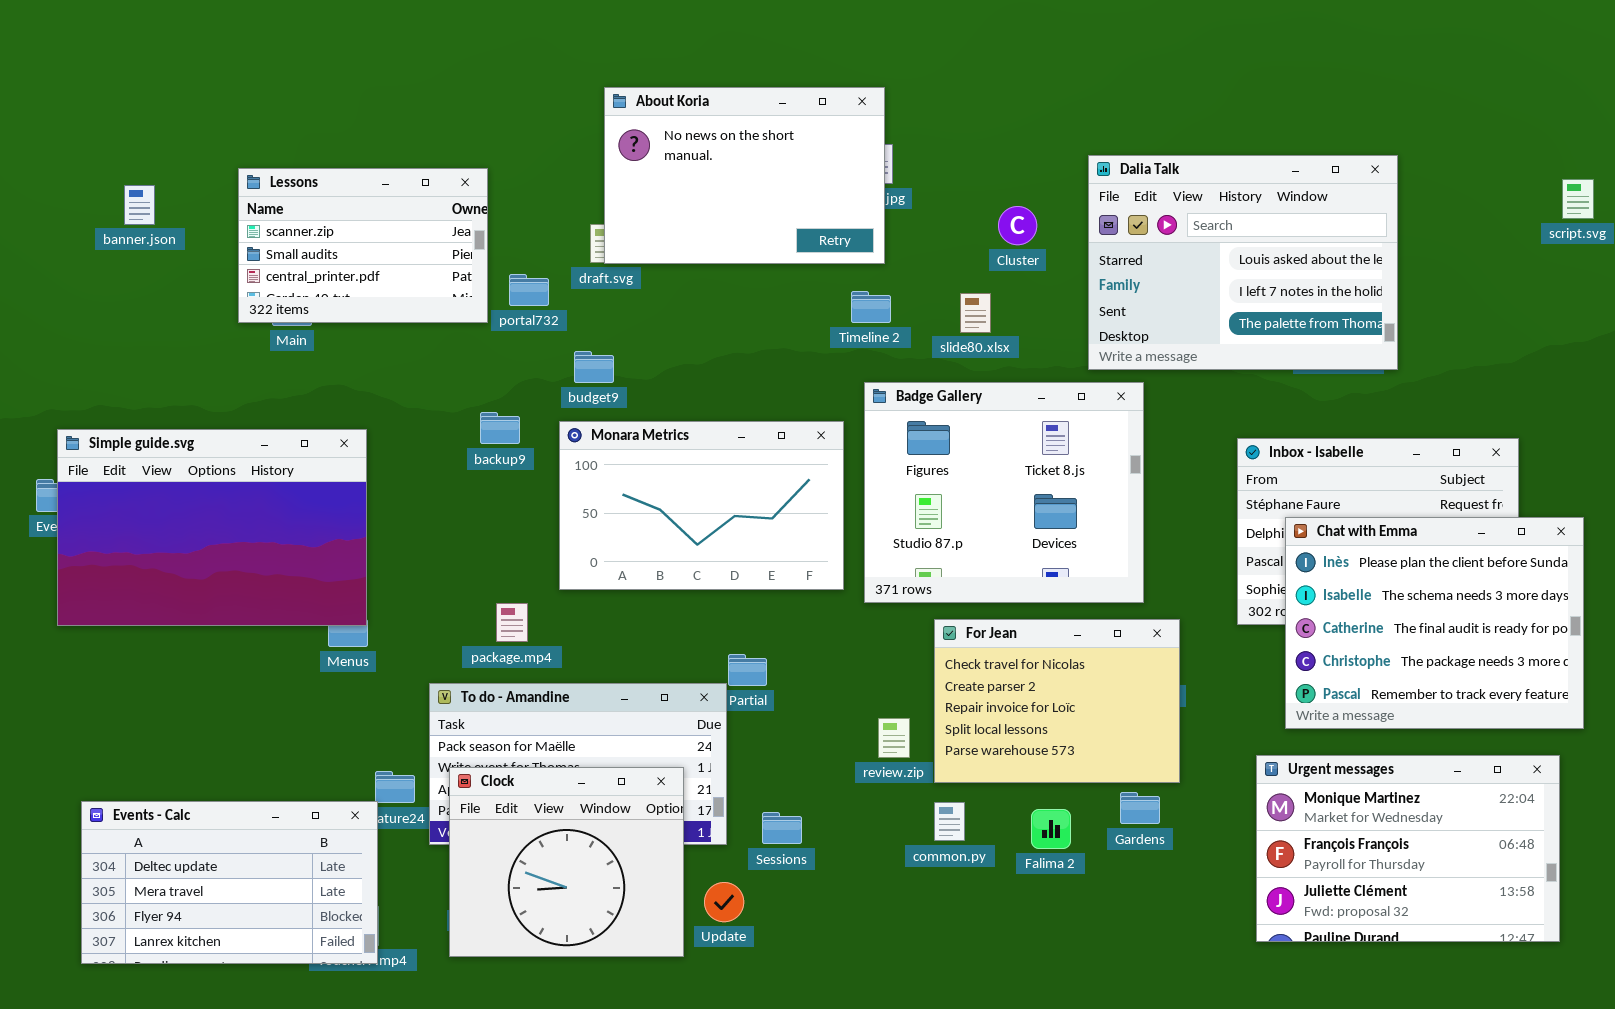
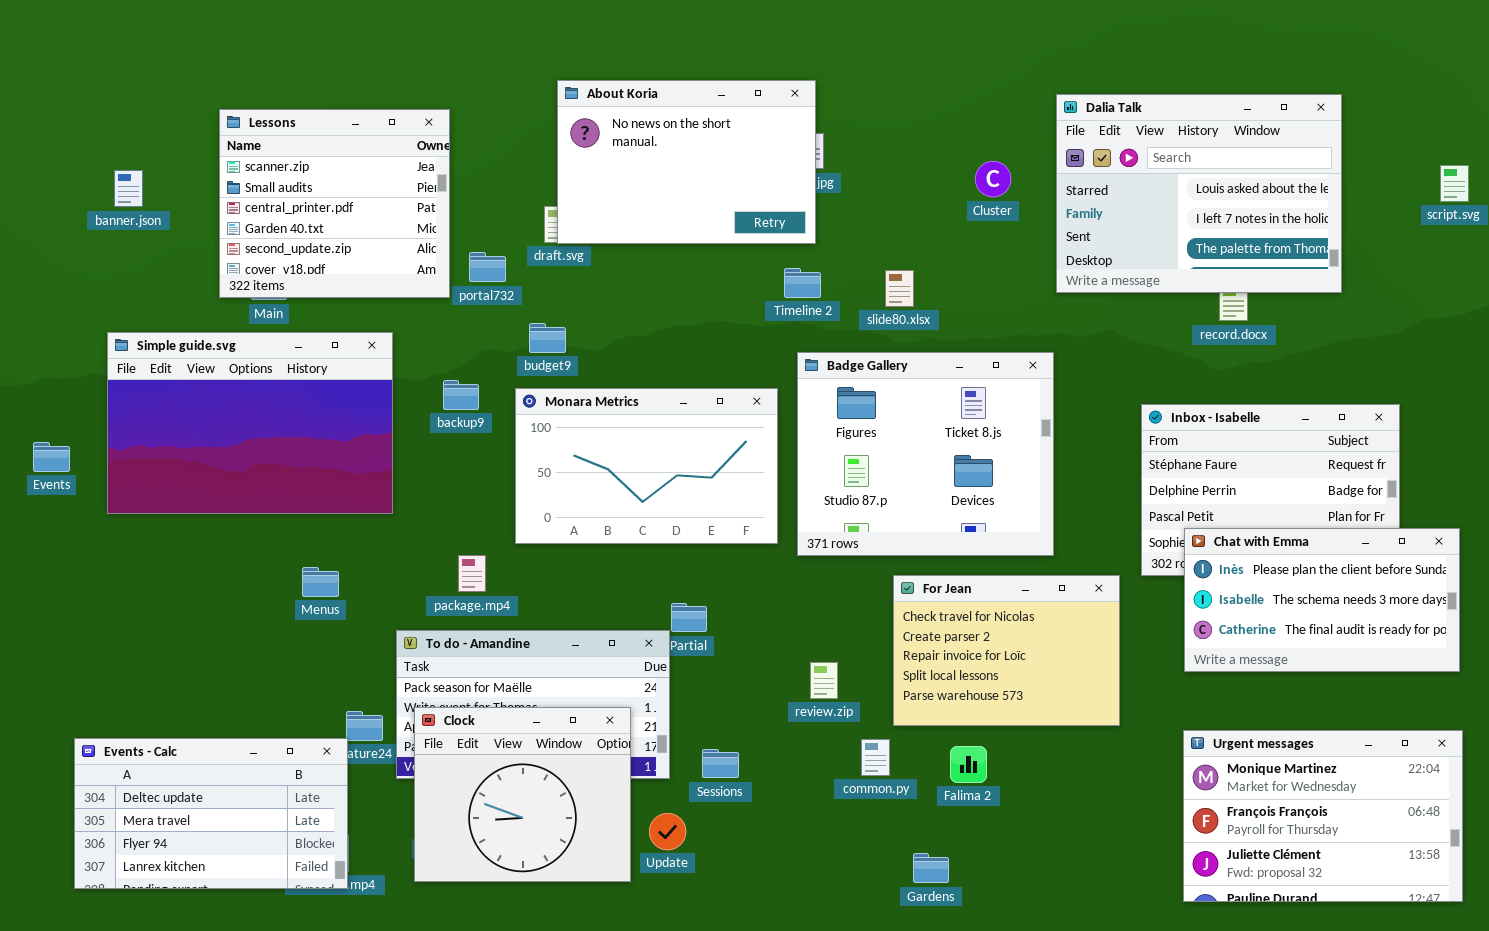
Dalia Talk: [1088,155,1398,370] -> [1056,94,1342,293], moved
Lessons: [238,168,488,323] -> [219,109,450,298], resized
Cluster: [998,206,1037,245] -> [975,161,1011,197], moved
Simple guide.svg: [57,429,367,626] -> [107,332,393,514], moved
Chat with Emma: [1285,517,1584,729] -> [1184,528,1460,672], resized
For Jean: [934,619,1180,783] -> [893,575,1120,726], moved
Urgent messages: [1256,755,1560,942] -> [1183,730,1463,902], moved
Gardens: [1120,792,1160,824] -> [913,853,949,883], moved

